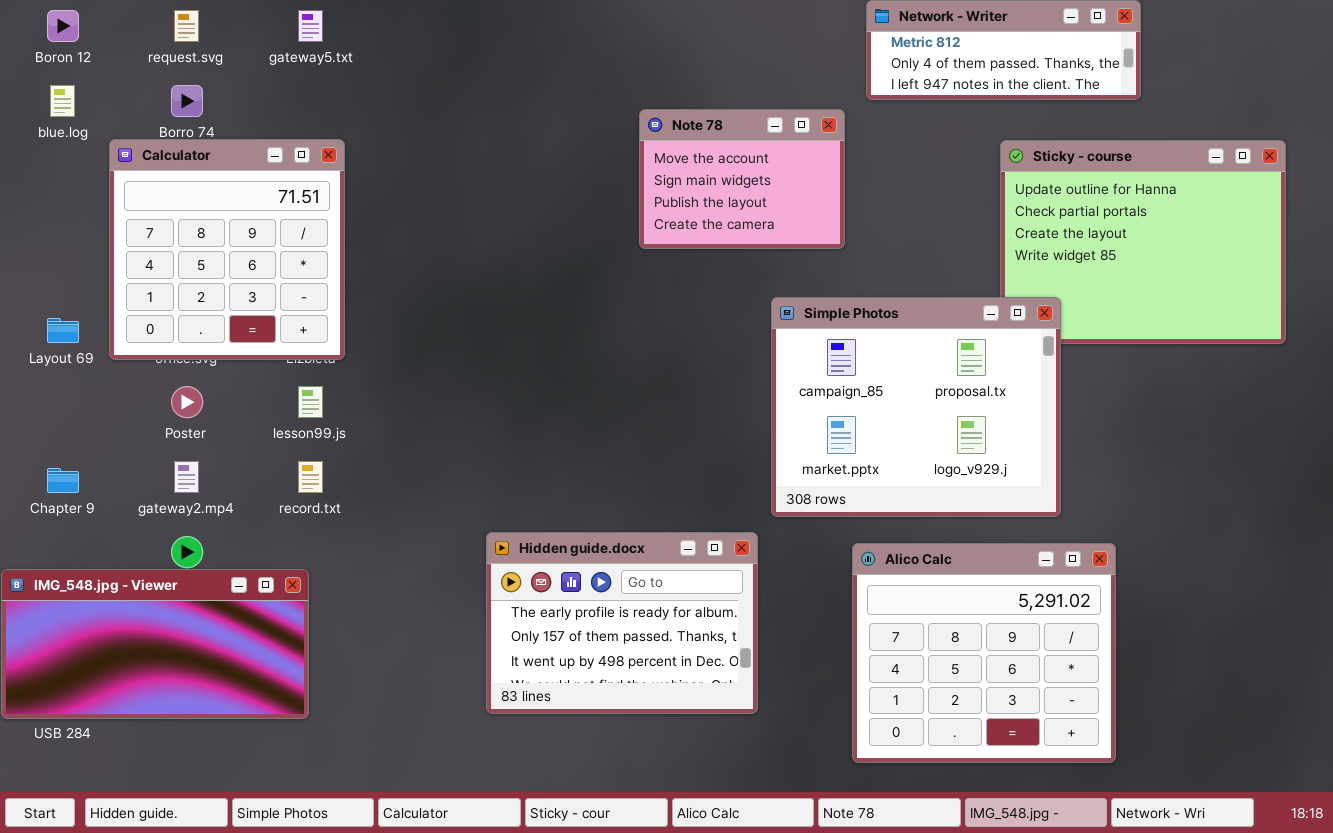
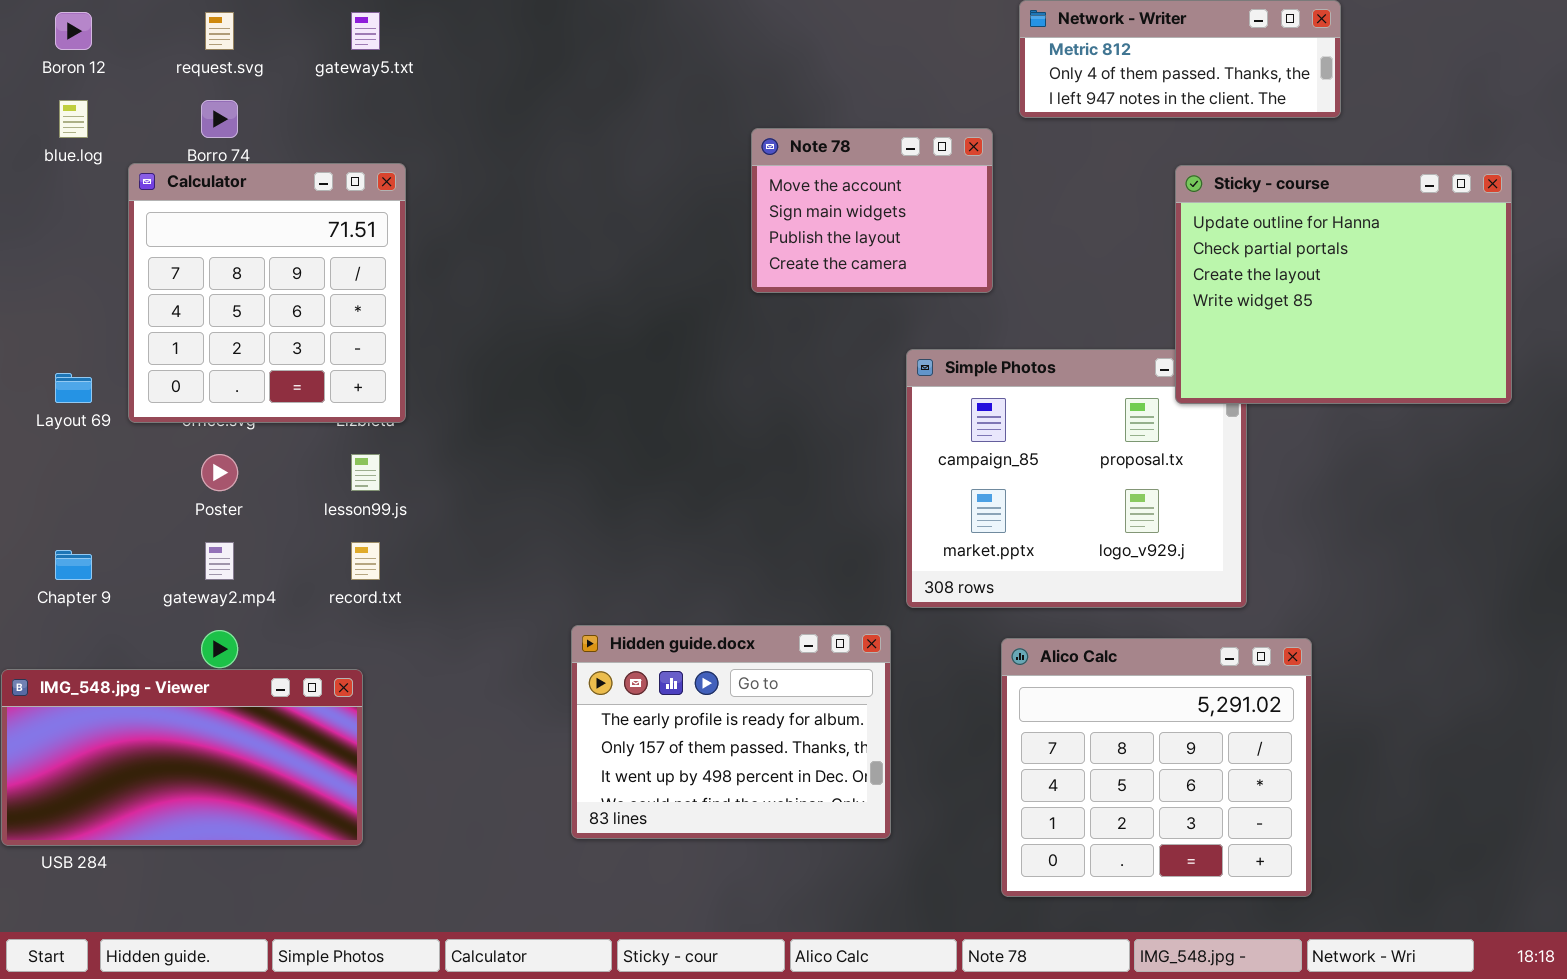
Sticky - course: [1000,140,1286,344] -> [1175,165,1512,404], raised

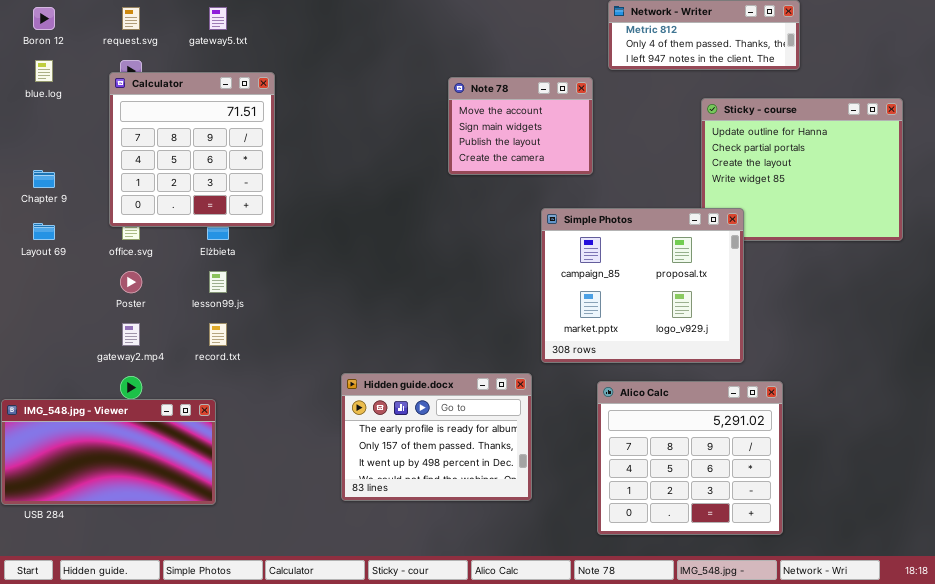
Calculator: [128,163,406,423] -> [109,72,275,227], moved
Simple Photos: [906,349,1247,608] -> [541,208,744,363], raised
Chapter 9: [55,550,92,580] -> [33,170,55,188], moved

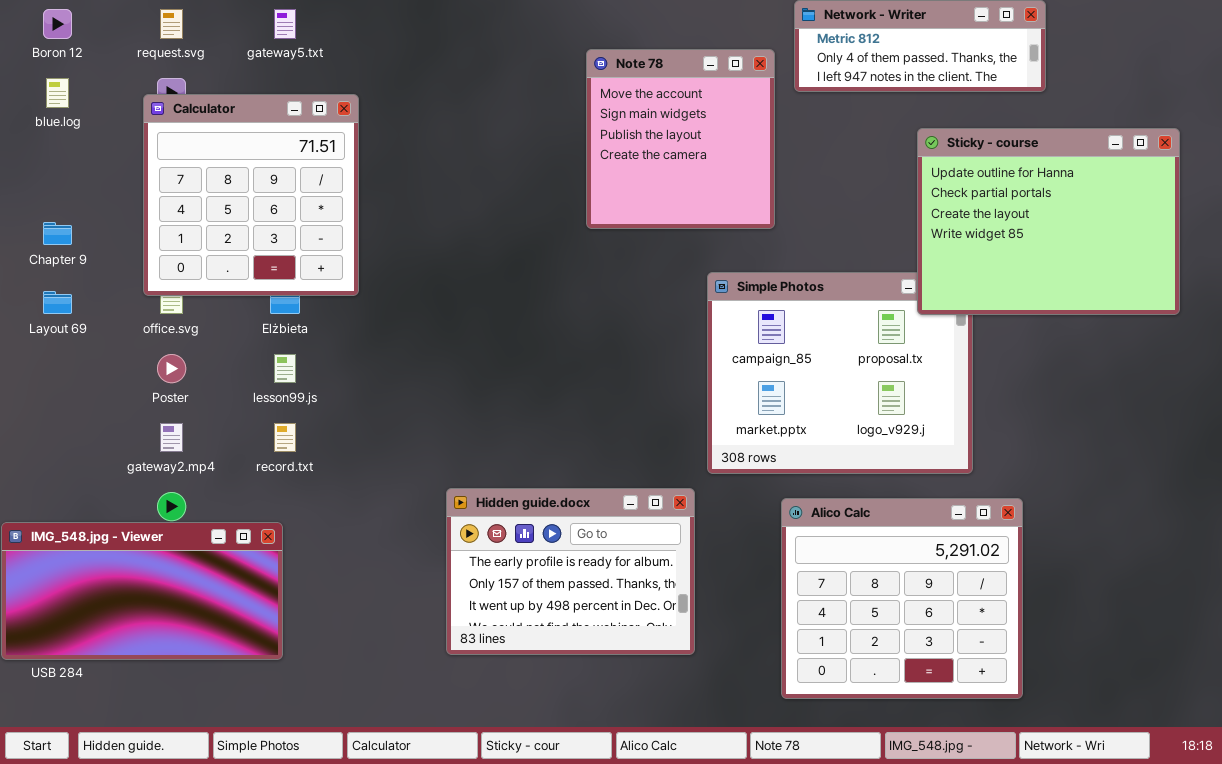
Note 78: [448,77,593,175] -> [586,49,775,229], resized
Sticky - course: [701,98,903,241] -> [917,128,1180,315], raised

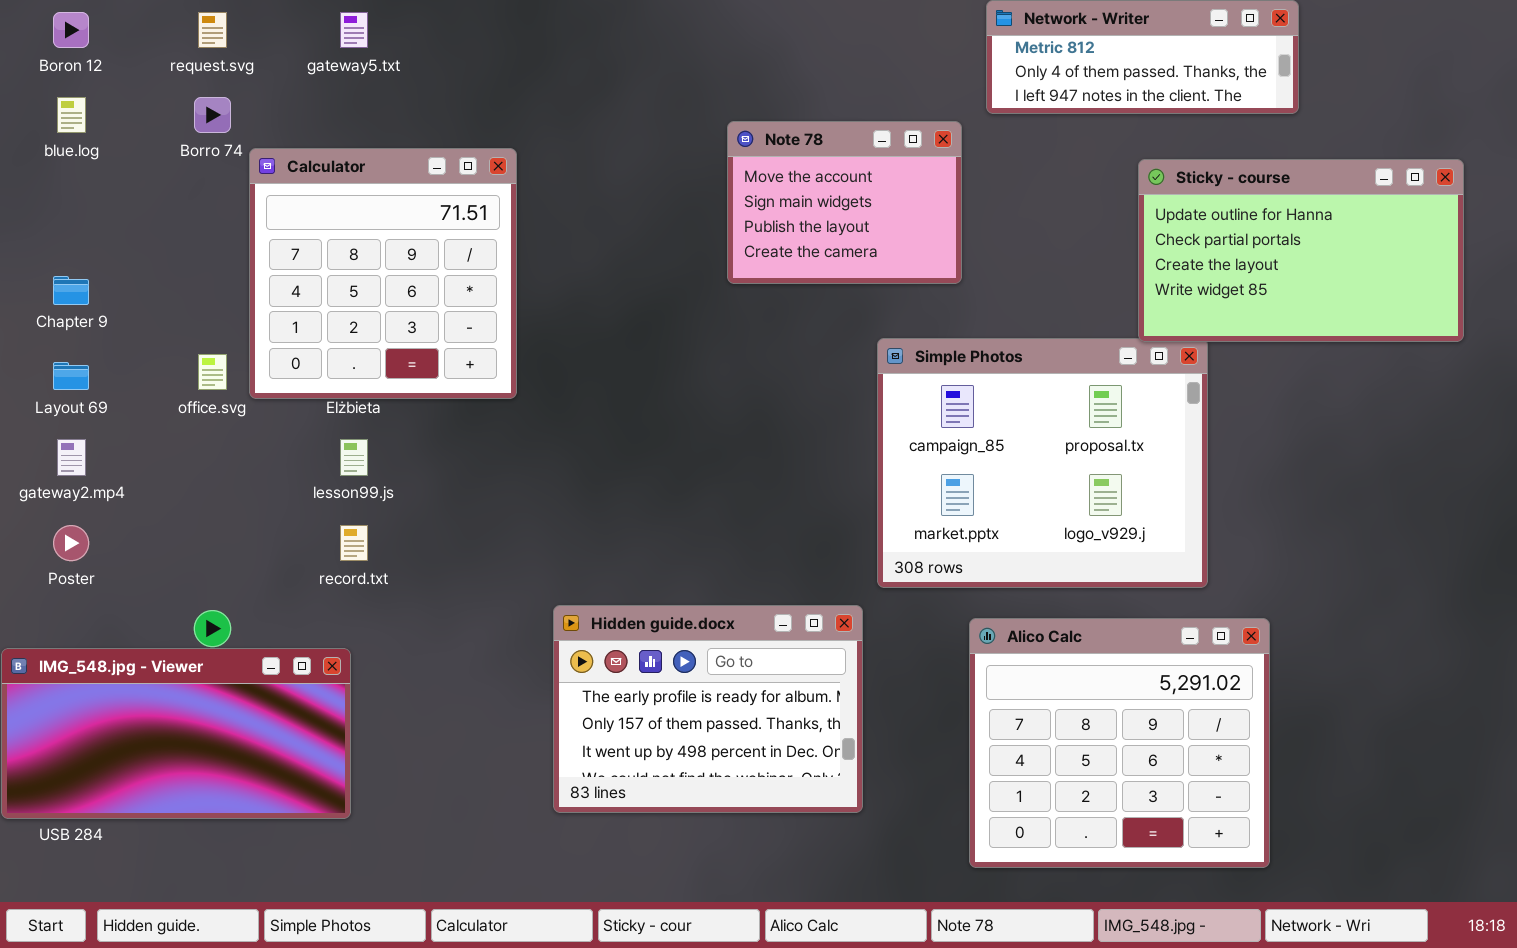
Note 78: [586,49,775,229] -> [727,121,962,284], resized
Calculator: [143,94,359,296] -> [249,148,517,399], moved
Sticky - course: [917,128,1180,315] -> [1138,159,1464,342], resized
Poster: [157,354,186,383] -> [53,525,89,561], moved
gateway2.mp4: [160,423,183,452] -> [57,439,86,476], moved

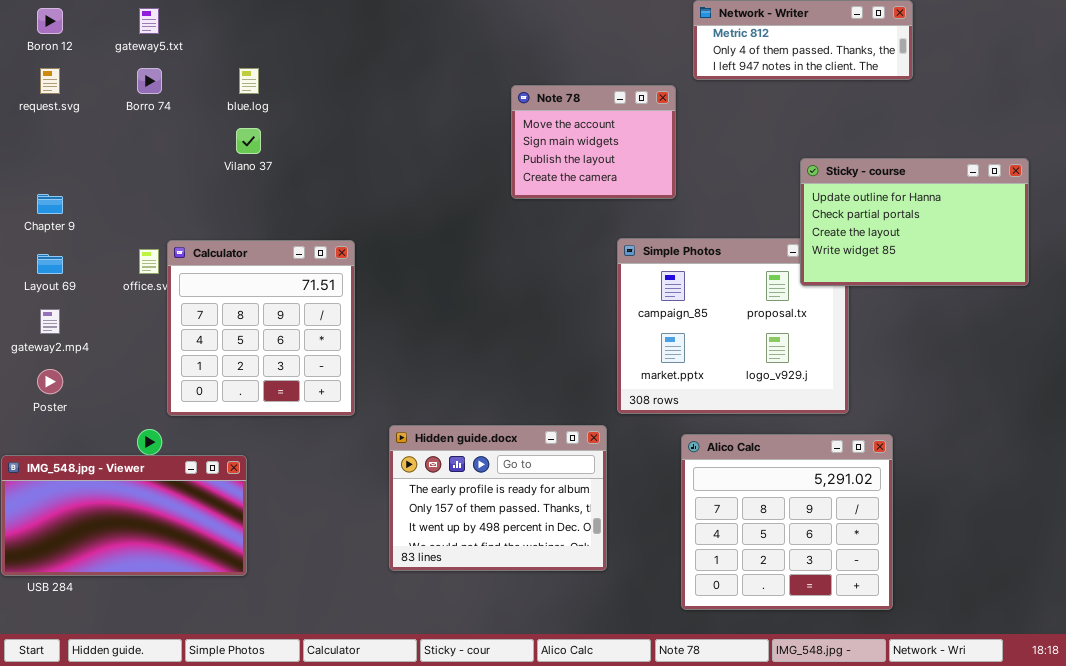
request.svg: [198,12,227,48] -> [40,68,60,94], moved
gateway5.txt: [340,12,368,48] -> [139,8,159,34], moved
blue.log: [57,97,86,133] -> [239,68,259,94], moved
Calculator: [249,148,517,399] -> [167,240,355,416], moved
Sticky - course: [1138,159,1464,342] -> [800,158,1029,286], moved

